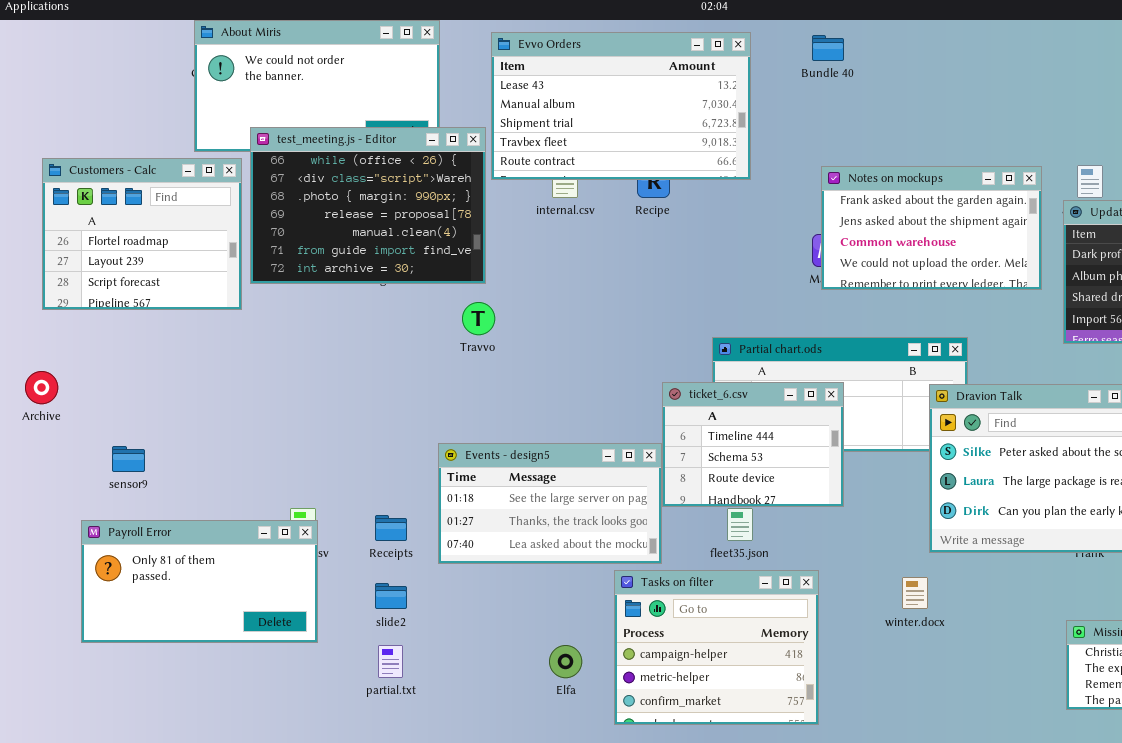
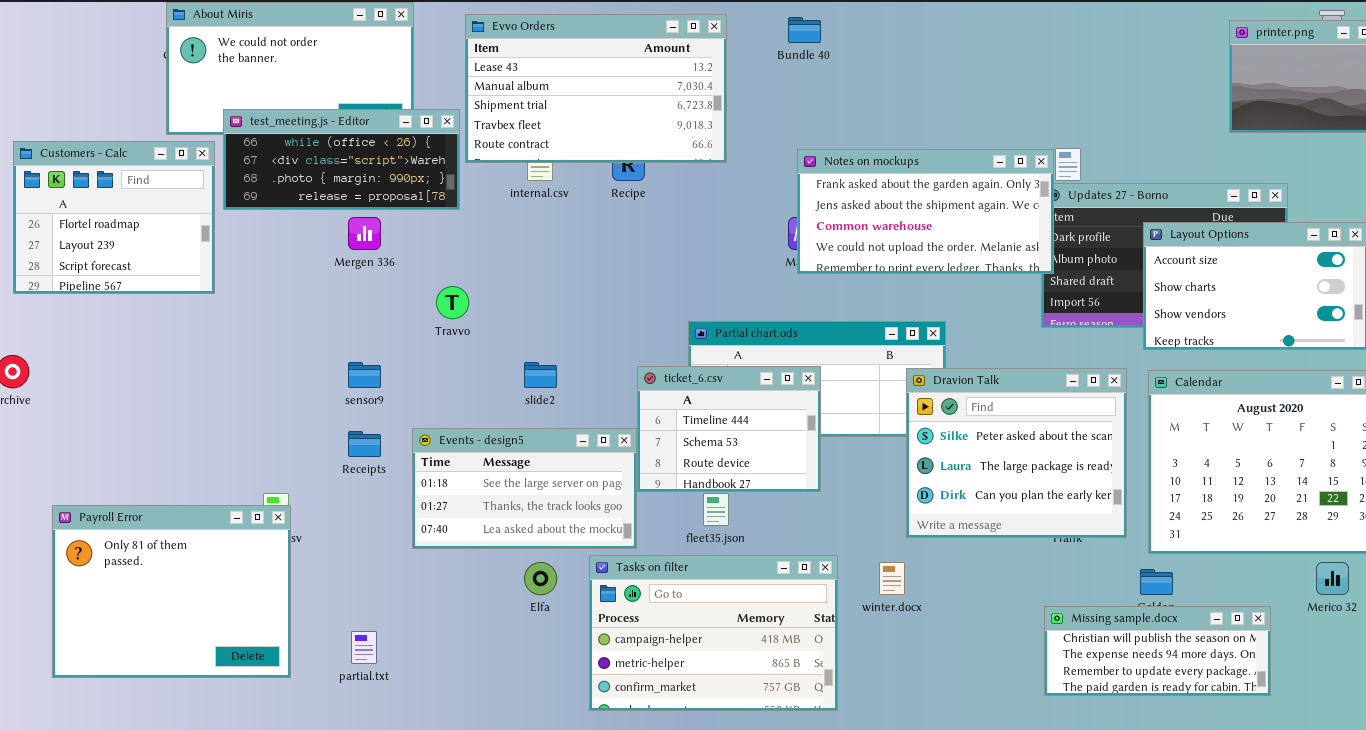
test_meeting.js - Editor: [250,127,486,284] -> [223,109,460,210], resized
Notes on mockups: [821,166,1042,290] -> [797,149,1054,274], resized
sensor9: [112,446,145,472] -> [348,362,381,388], moved
Receipts: [375,515,407,541] -> [348,431,381,457], moved
Payroll Error: [81,520,318,643] -> [52,505,291,678], resized
Tasks on filter: [614,570,819,725] -> [589,555,838,711], resized
slide2: [375,583,407,609] -> [524,362,557,388], moved
Elfa: [549,645,582,678] -> [524,562,557,595], moved

